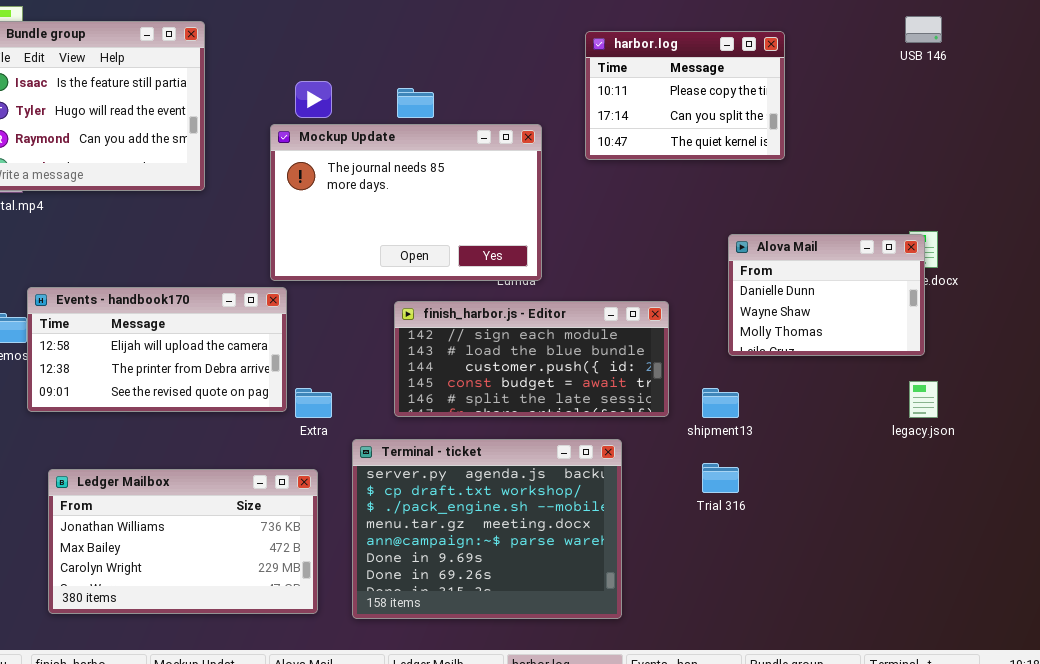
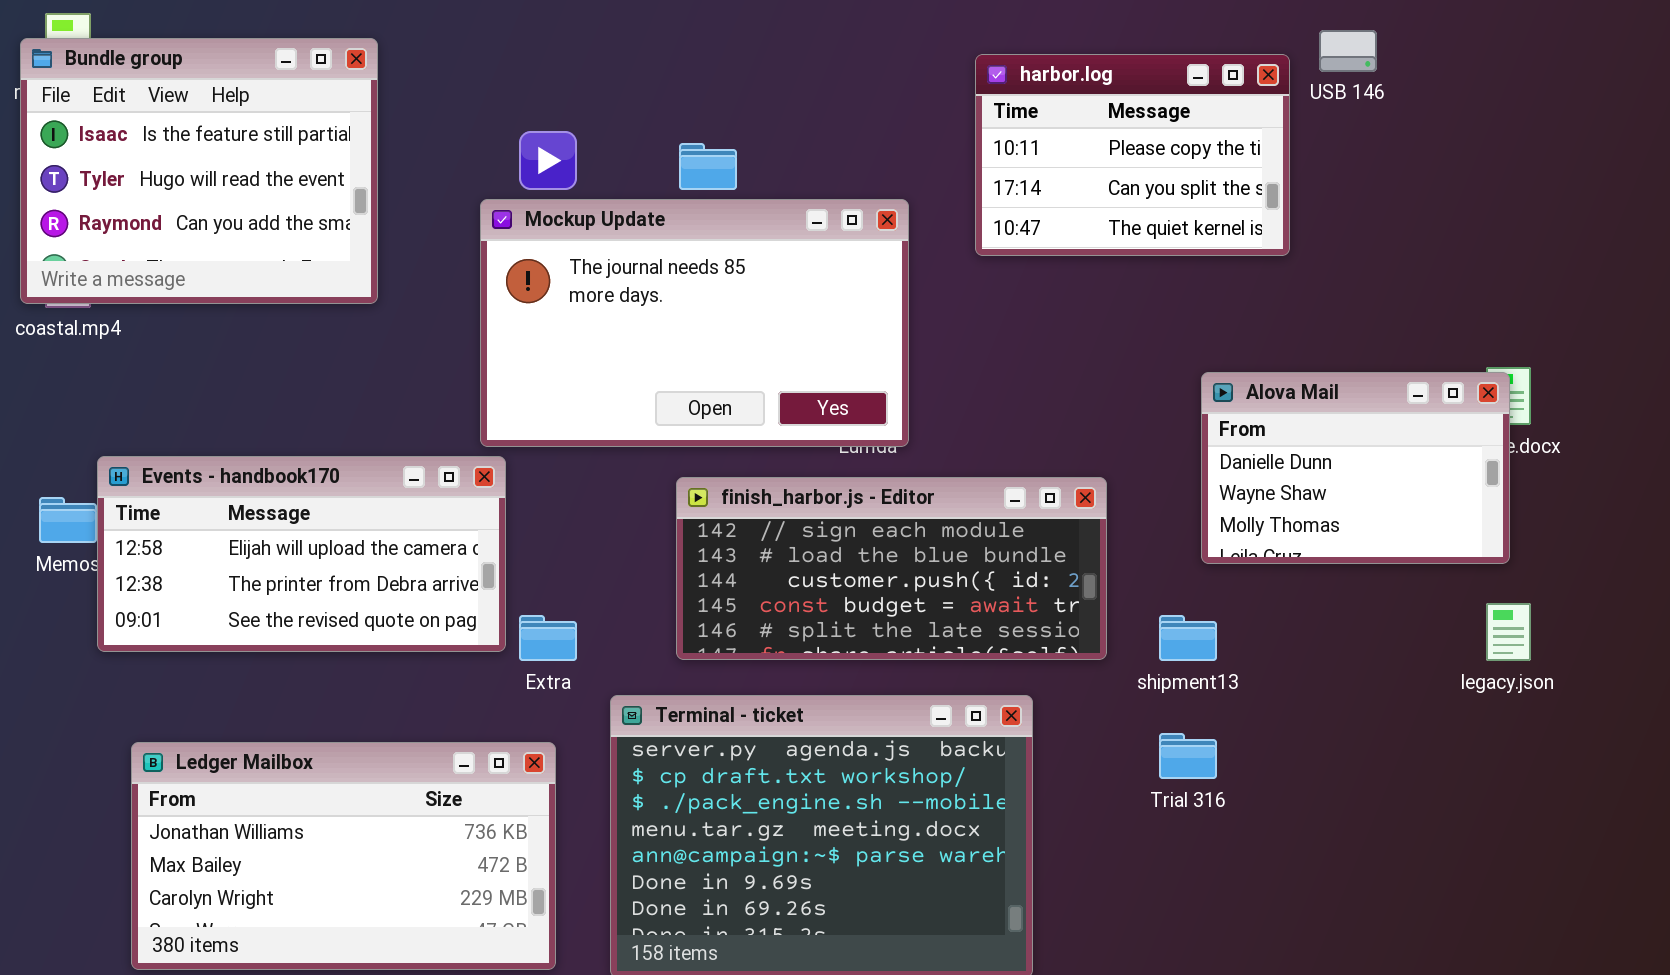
USB 146: [905,16,942,43] -> [1319,30,1377,72], moved

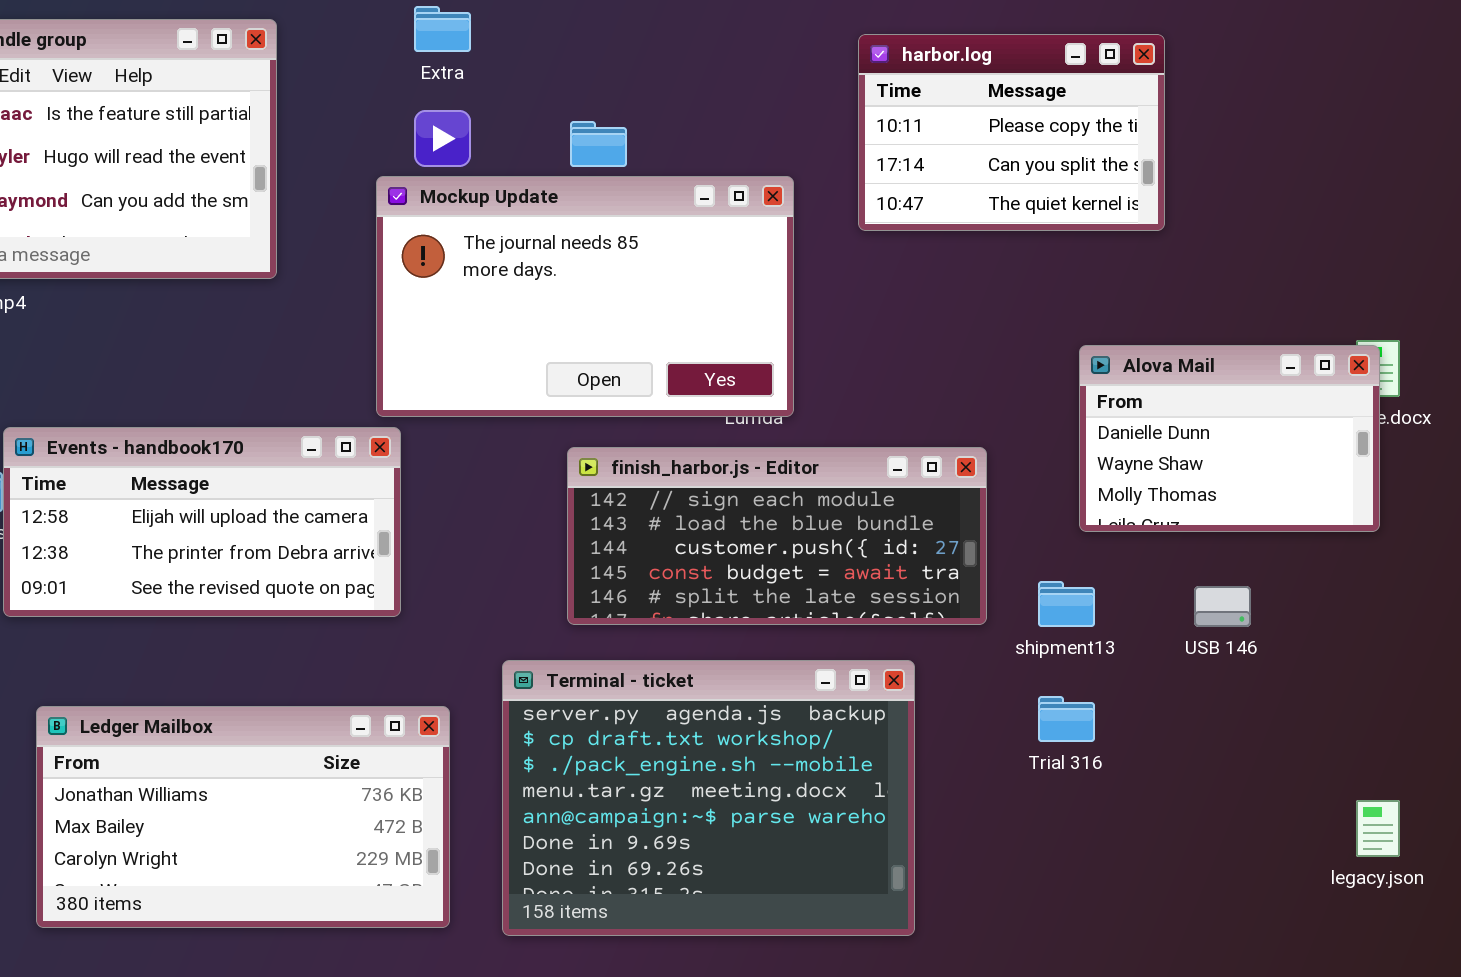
USB 146: [1319,30,1377,72] -> [1194,586,1251,627], moved
legacy.json: [1486,603,1531,661] -> [1356,800,1400,857], moved
Extra: [519,615,577,661] -> [414,6,471,52], moved

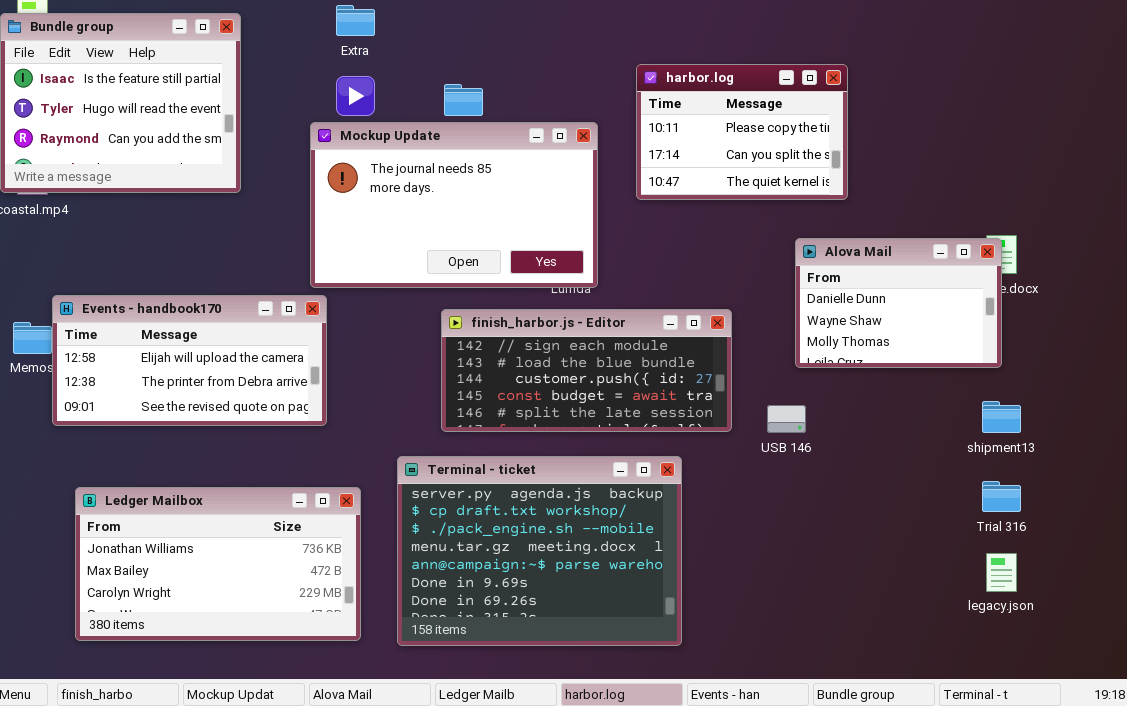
harbor.log: [858,34,1165,231] -> [636,64,848,200], moved
shipment13: [1038,581,1095,627] -> [982,401,1021,433], moved
USB 146: [1194,586,1251,627] -> [767,405,806,433], moved
Trial 316: [1038,696,1095,742] -> [982,481,1021,512], moved

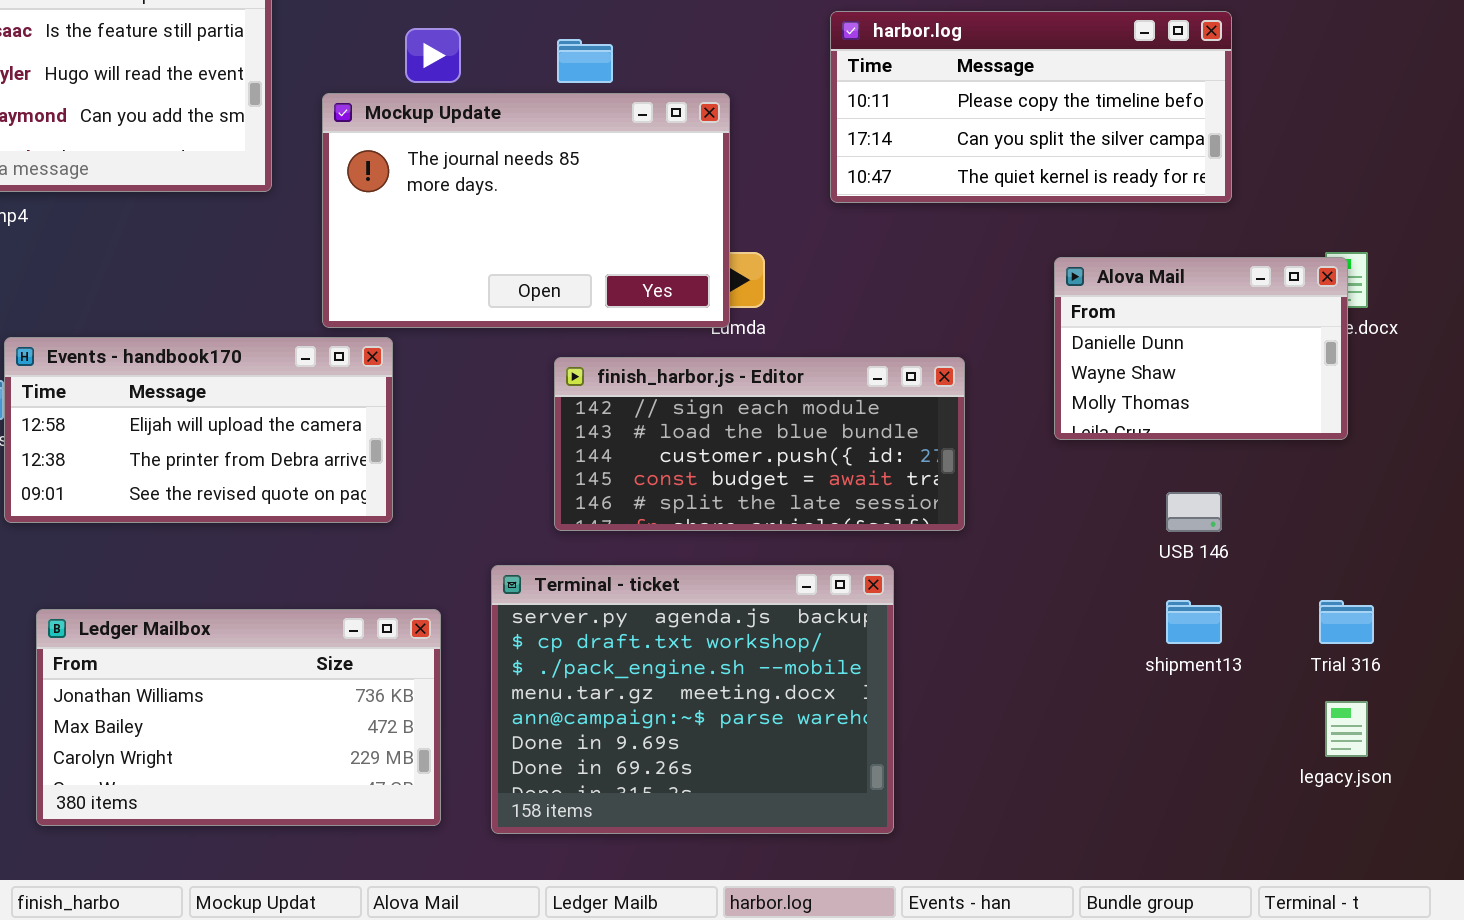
harbor.log: [636,64,848,200] -> [830,11,1232,203], resized
Mockup Update: [310,122,598,288] -> [322,93,730,328], moved
shipment13: [982,401,1021,433] -> [1166,600,1222,644], moved
USB 146: [767,405,806,433] -> [1166,492,1222,532], moved

